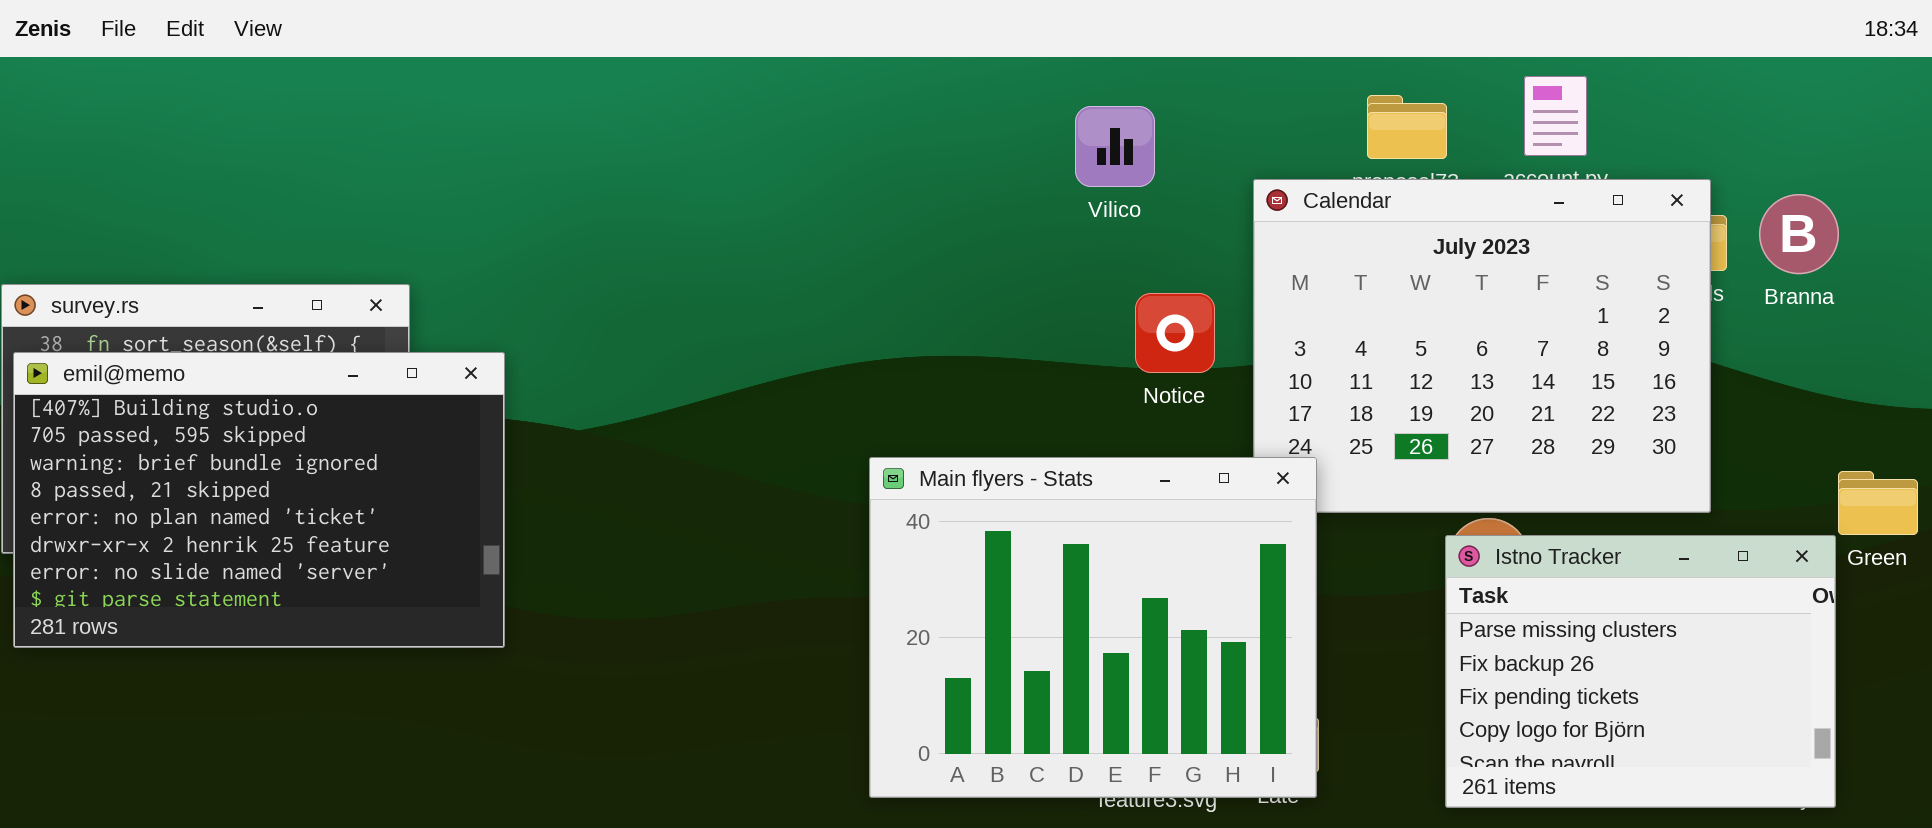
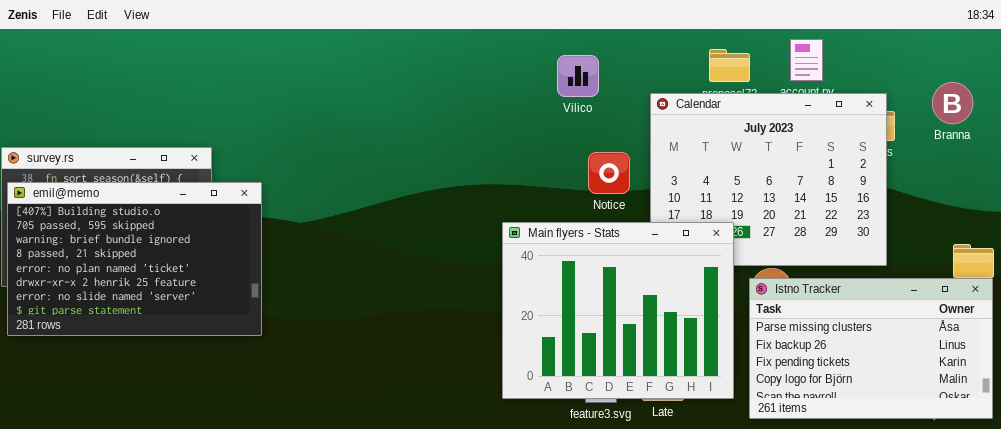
Branna: [1759,194,1839,274] -> [932,82,973,124], moved
Main flyers - Stats: [869,457,1317,798] -> [502,222,734,399], moved
Istno Tracker: [1445,535,1836,808] -> [749,278,993,419], resized

